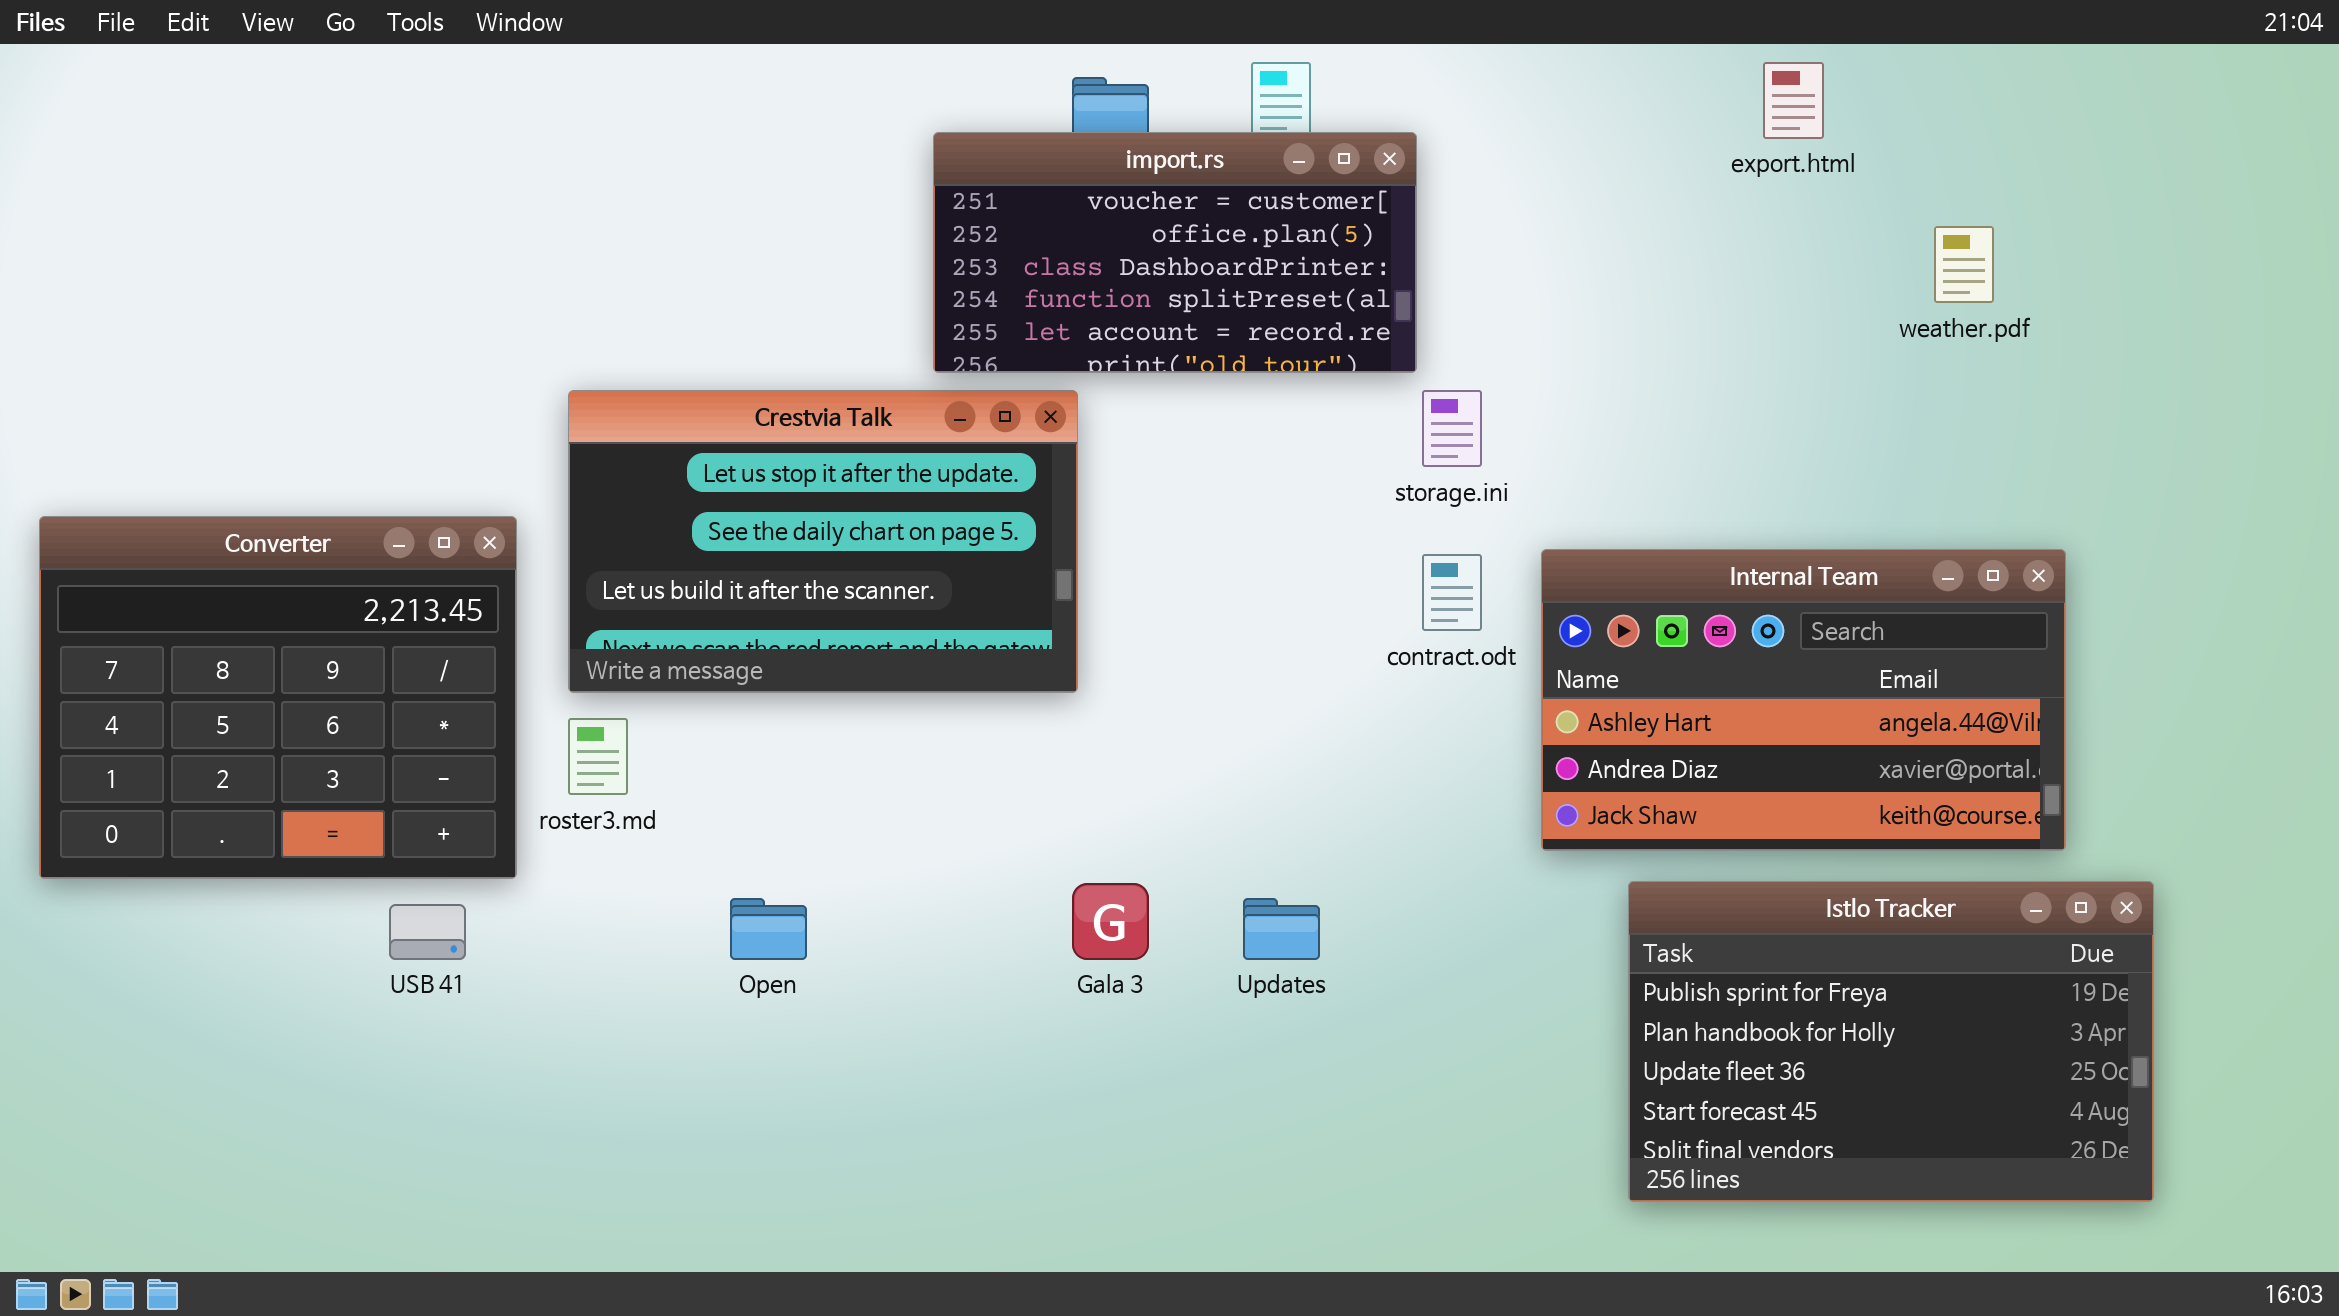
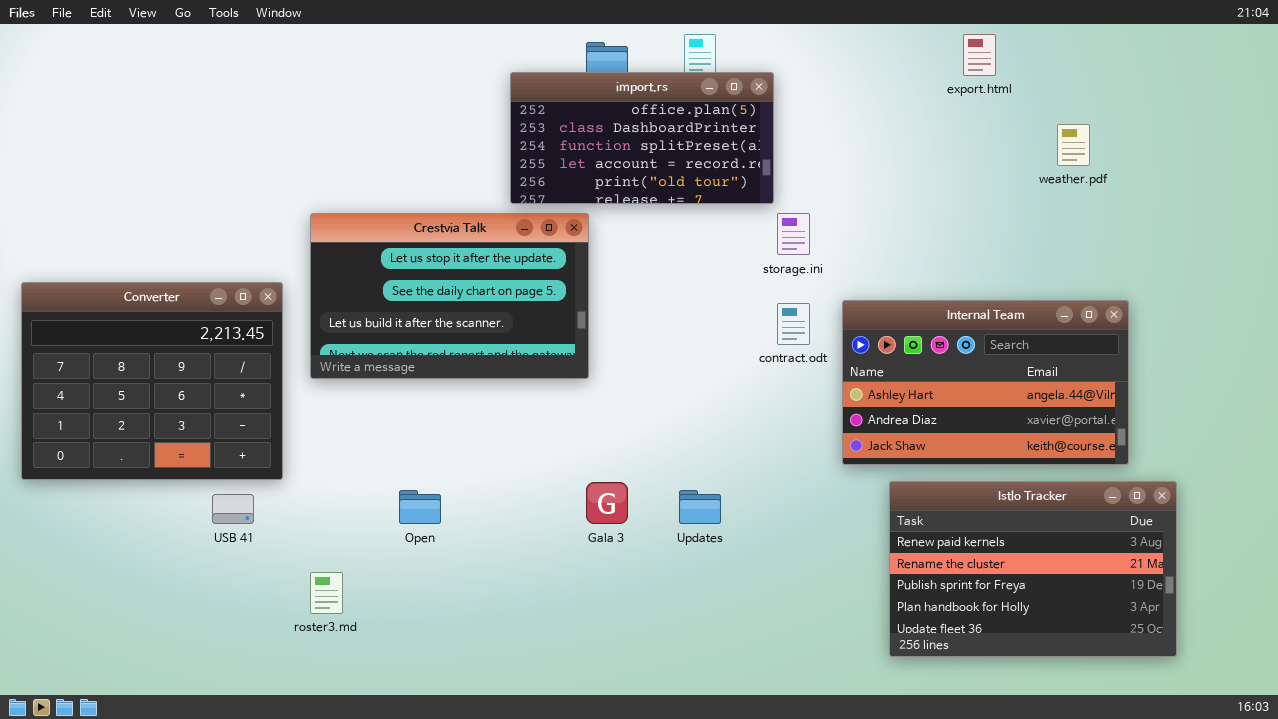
import.rs: [933,132,1417,373] -> [510,72,774,204], scrolled down 1 row
roster3.md: [568,718,628,795] -> [310,572,343,614], moved
Istlo Tracker: [1628,881,2154,1202] -> [889,481,1177,657], scrolled up 2 rows

